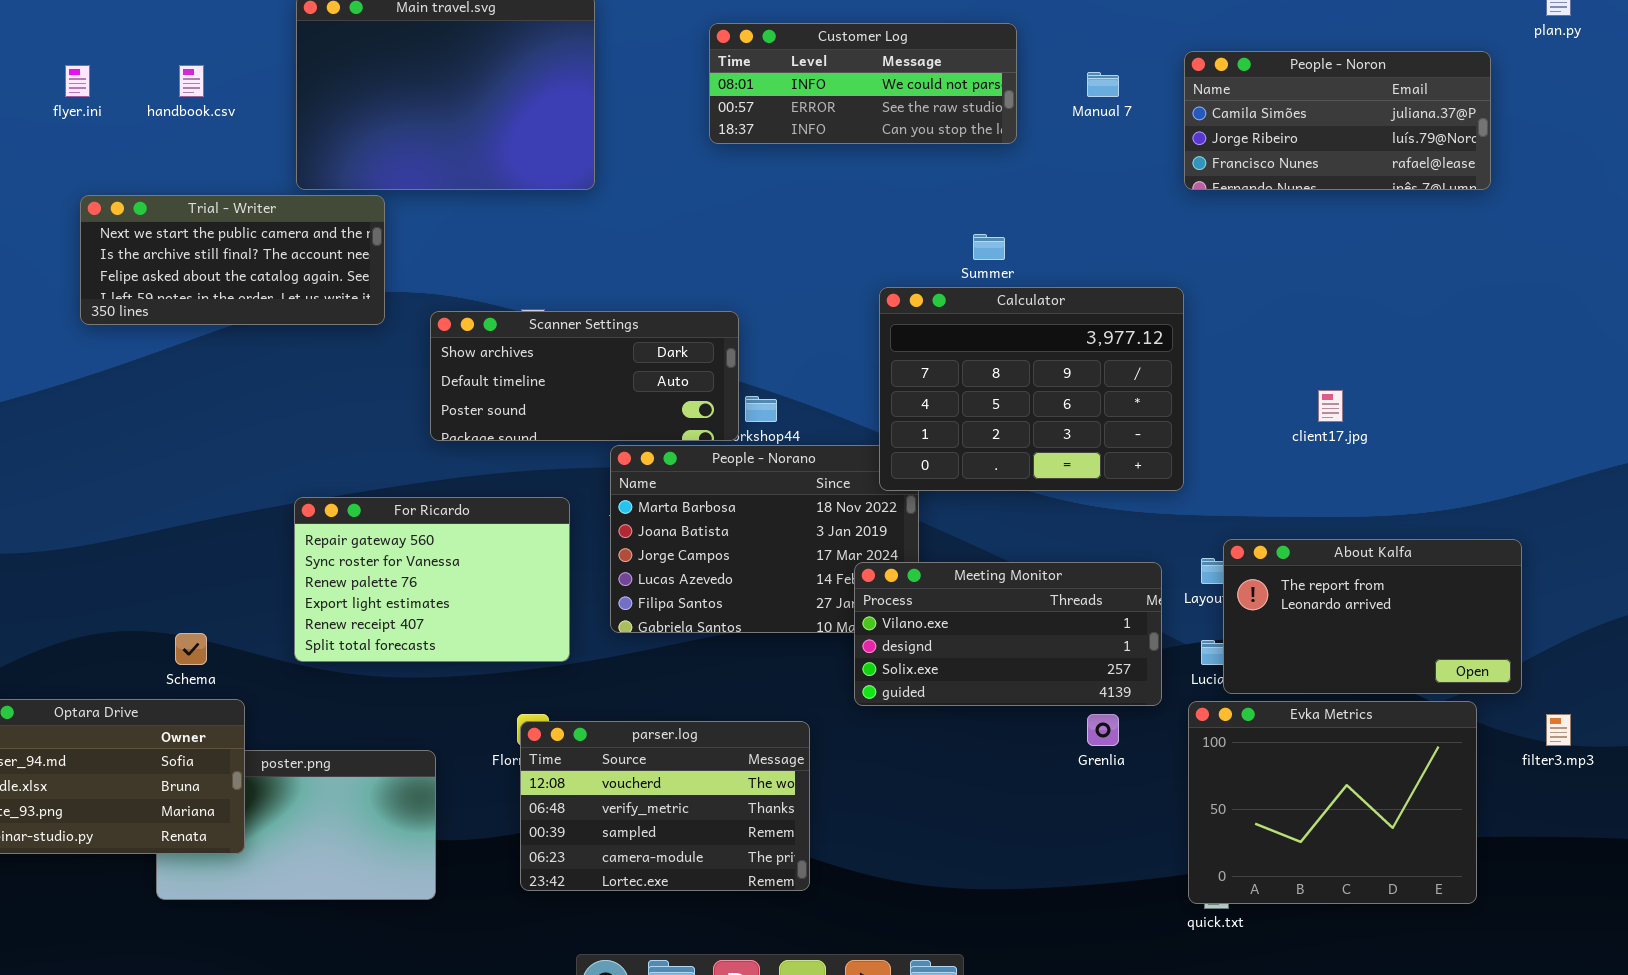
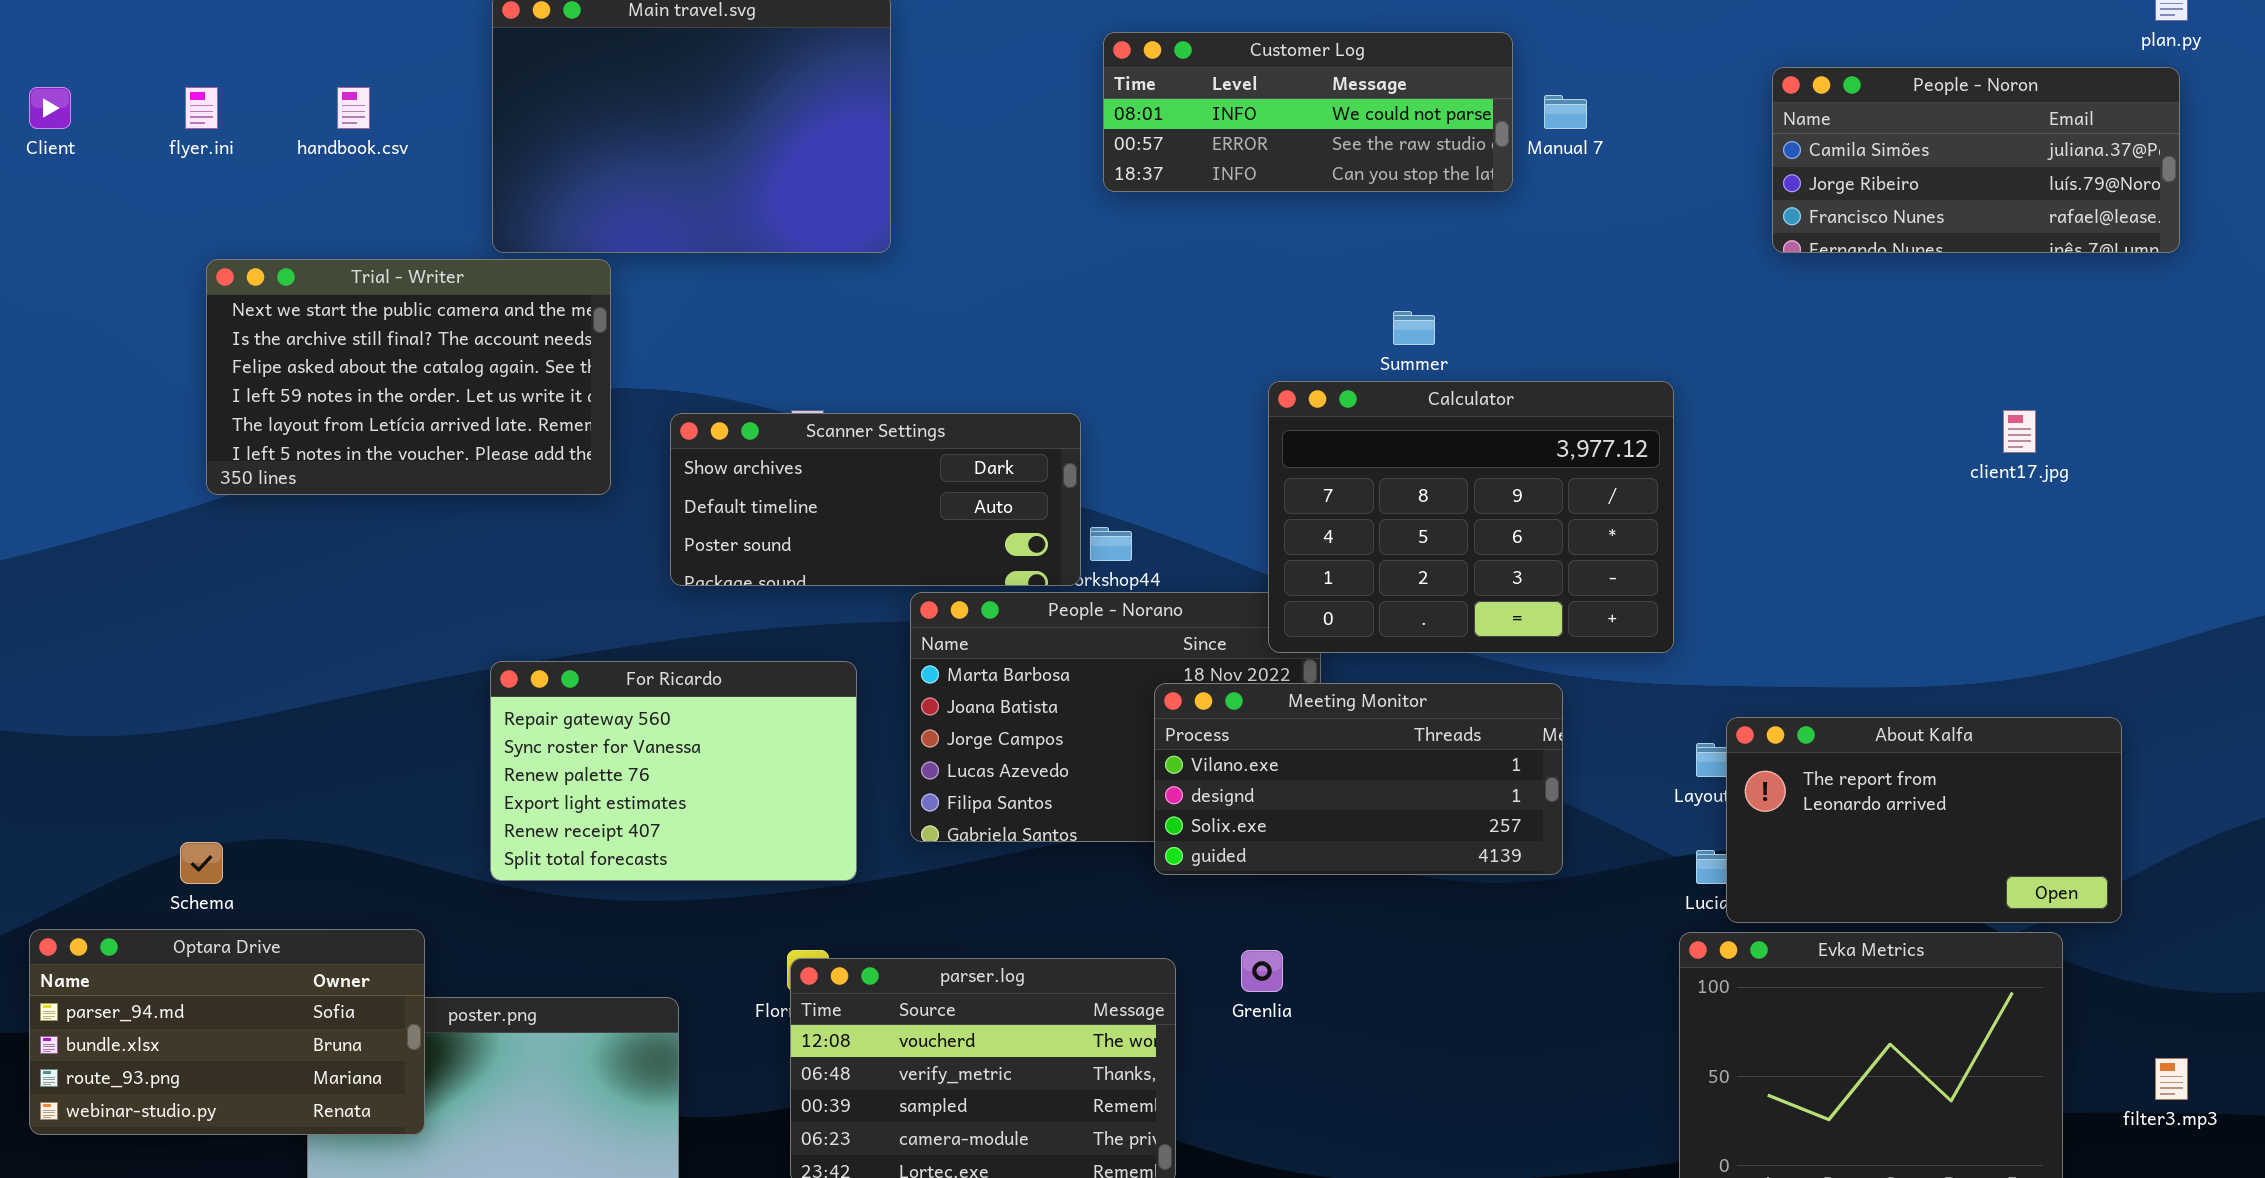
Customer Log: [709,23,1017,144] -> [1103,32,1513,192], moved
People - Noron: [1184,51,1491,190] -> [1772,67,2180,253], moved
Trial - Writer: [80,195,385,325] -> [206,259,611,495], resized
client17.jpg: [1318,390,1343,422] -> [2003,410,2036,453], moved
Meeting Monitor: [854,562,1162,706] -> [1154,683,1563,875], moved
Schema: [175,633,207,665] -> [180,842,223,884], moved
Grenlia: [1087,714,1119,746] -> [1241,950,1283,992], moved
filter3.mp3: [1546,714,1571,746] -> [2155,1058,2188,1100], moved

